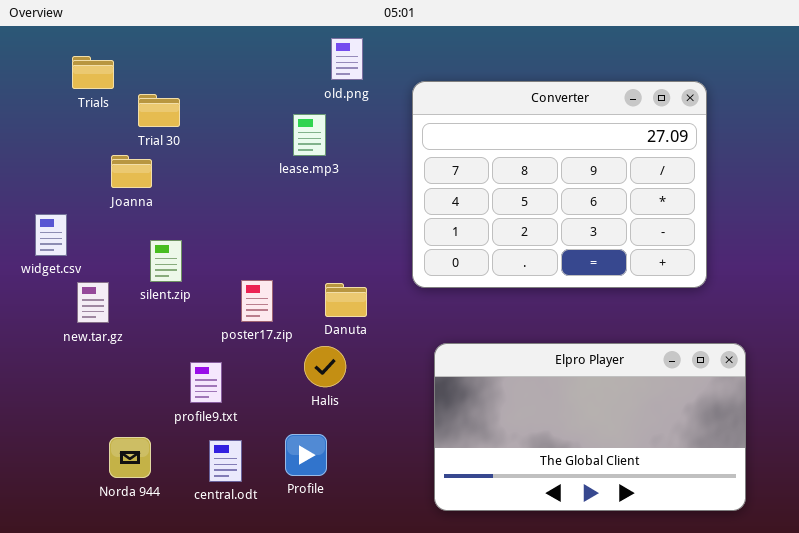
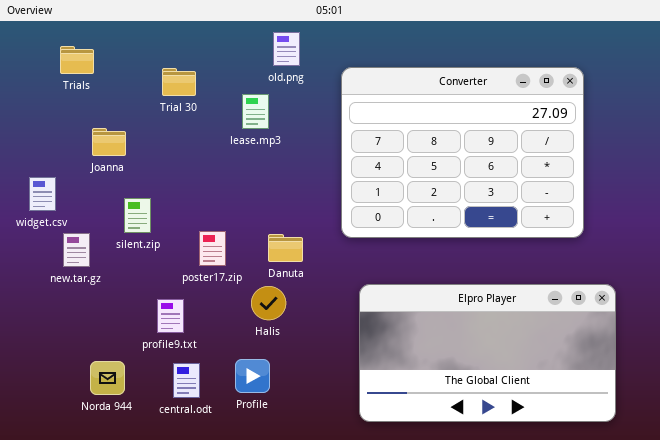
Trial 30: [138,94,180,127] -> [162,68,196,96], moved

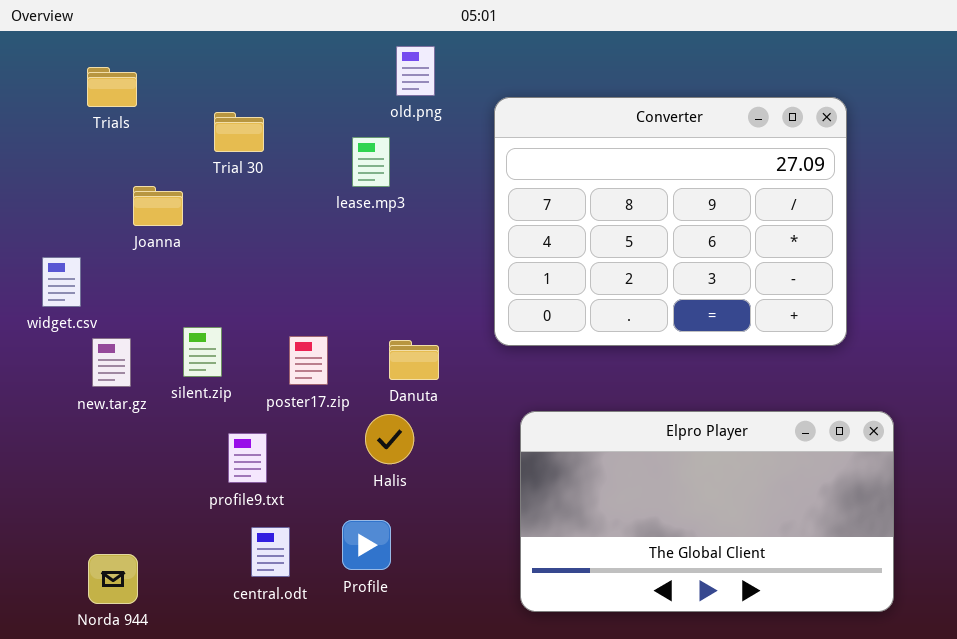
Trial 30: [162,68,196,96] -> [214,112,264,152], moved
silent.zip: [124,198,151,233] -> [183,327,222,377], moved
Norda 944: [90,361,125,395] -> [88,554,138,604], moved

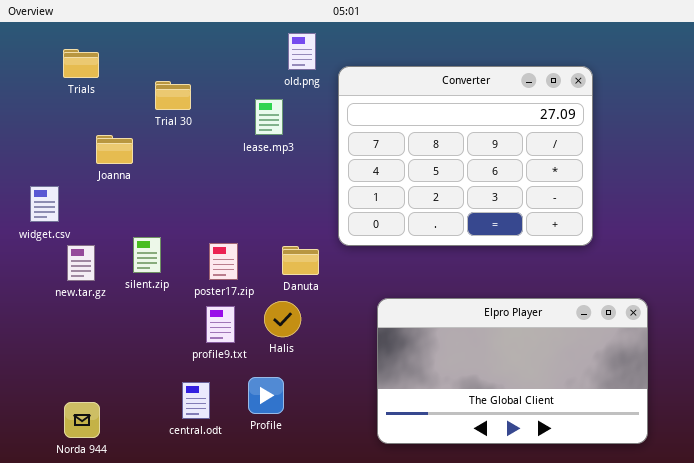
Converter: [494,97,847,346] -> [338,66,593,246], moved
profile9.txt: [228,433,267,483] -> [206,306,235,343], moved

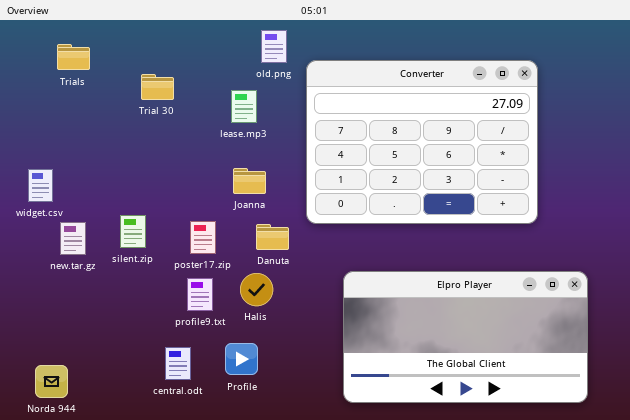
Joanna: [96,135,133,164] -> [233,168,266,194], moved
Norda 944: [64,402,100,438] -> [35,365,68,398], moved

